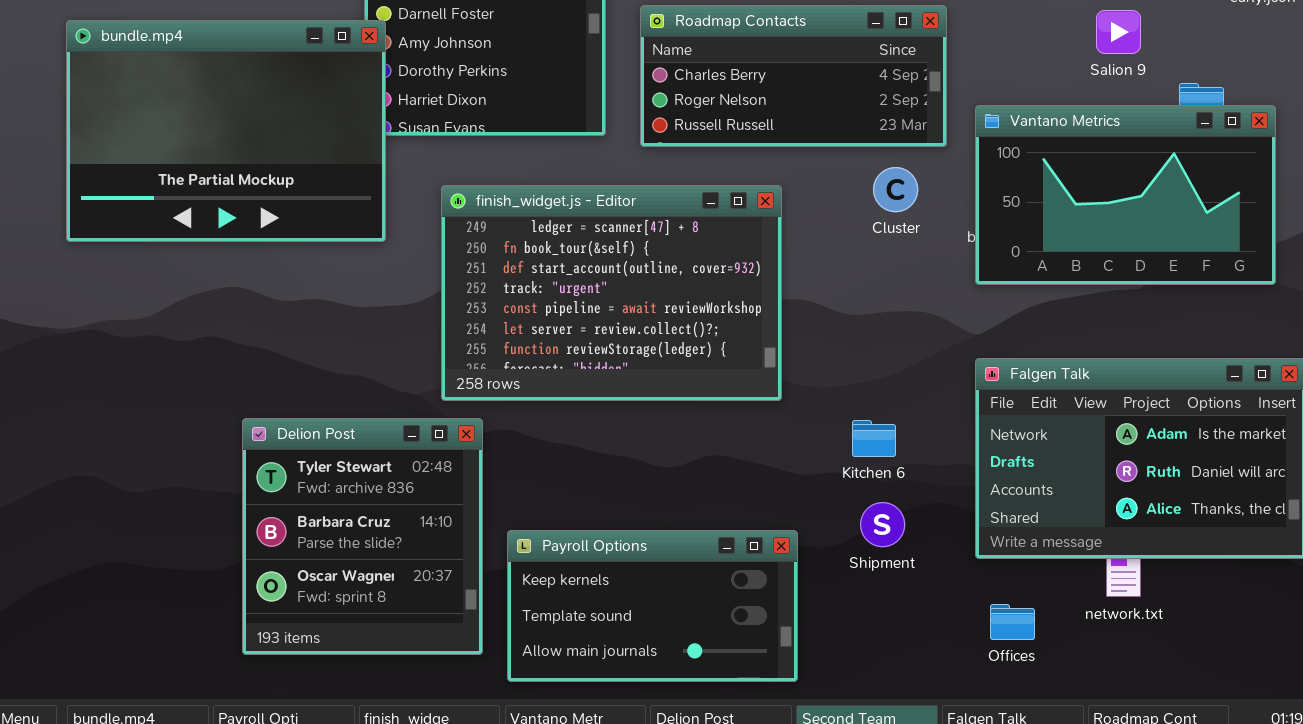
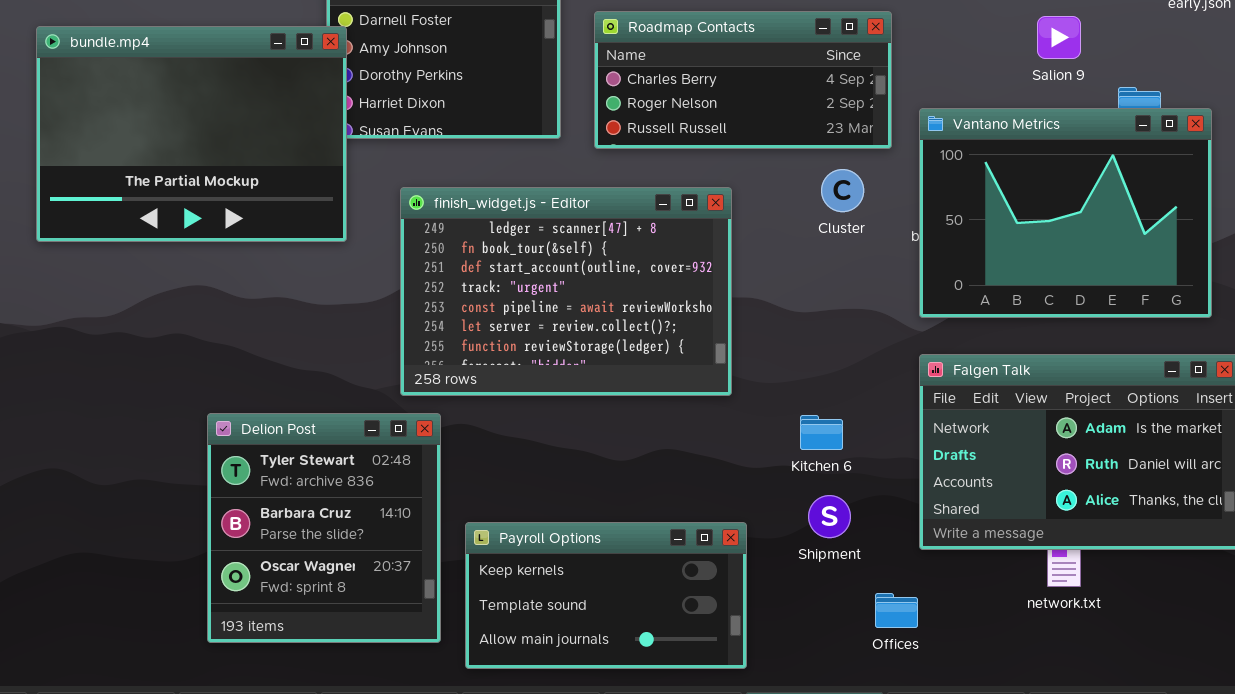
Vantano Metrics: [975,105,1276,285] -> [919,108,1212,318], resized
Offices: [990,604,1035,640] -> [875,593,918,628], moved

